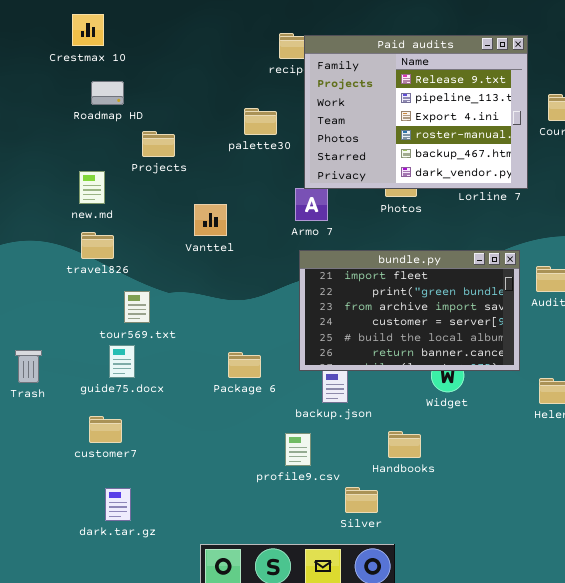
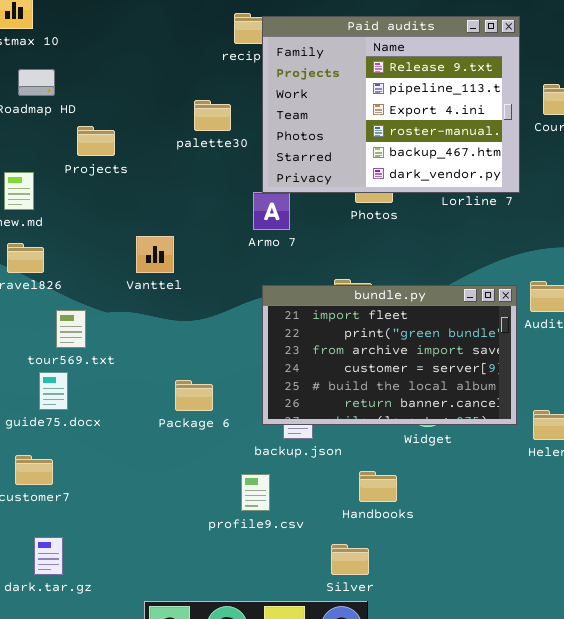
Vanttel: [194,204,227,236] -> [136,236,174,273], moved
bundle.py: [299,250,520,371] -> [262,285,517,425], moved
Silver: [345,487,378,513] -> [331,544,369,575], moved

